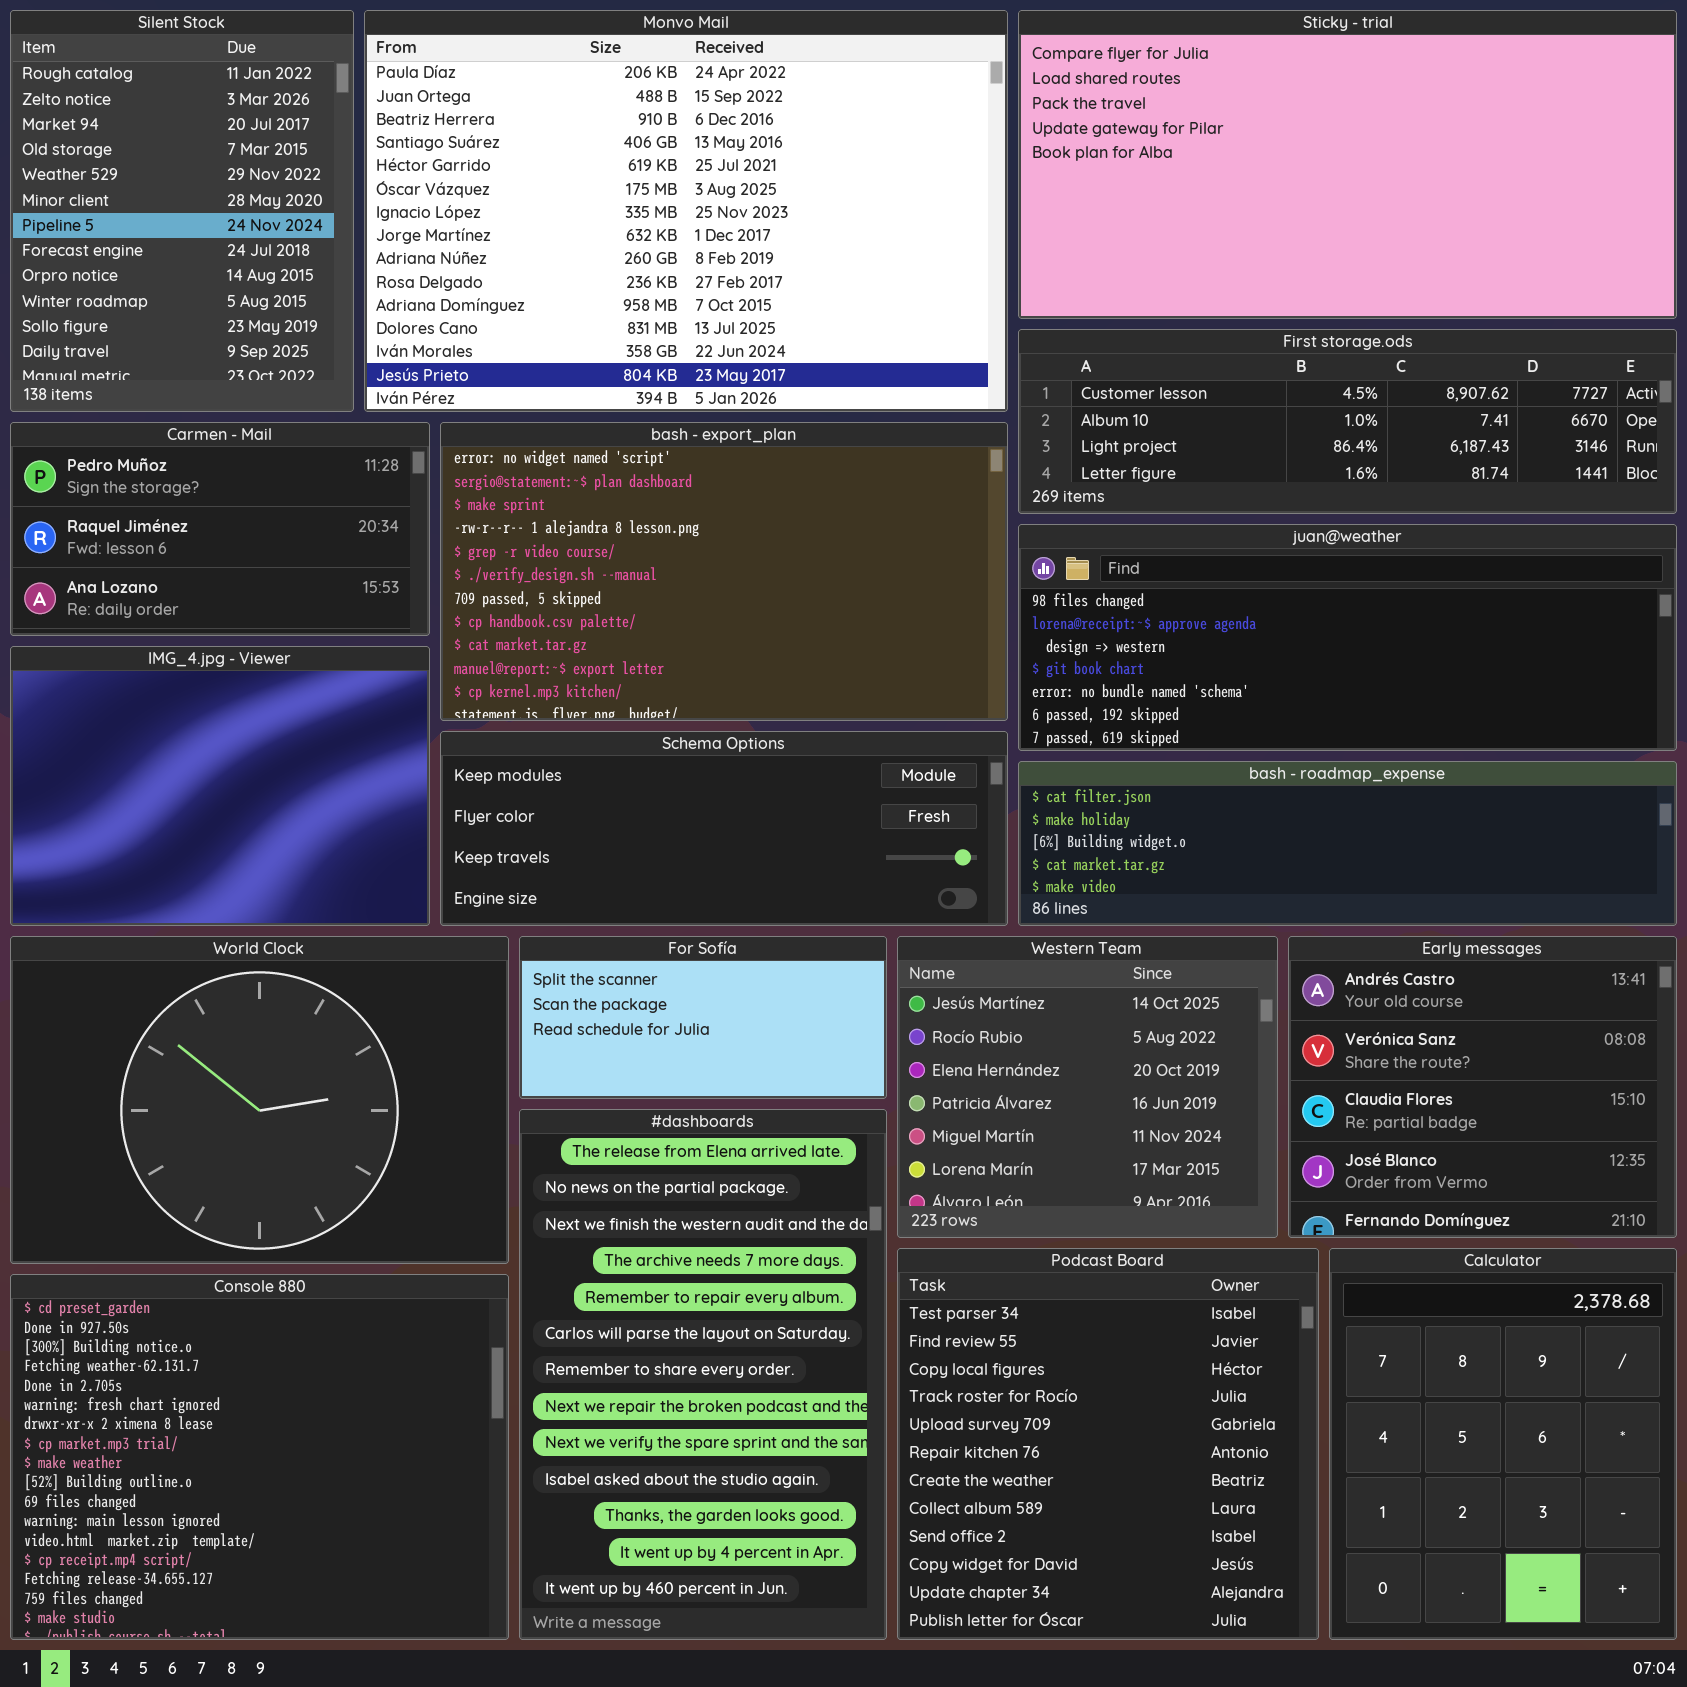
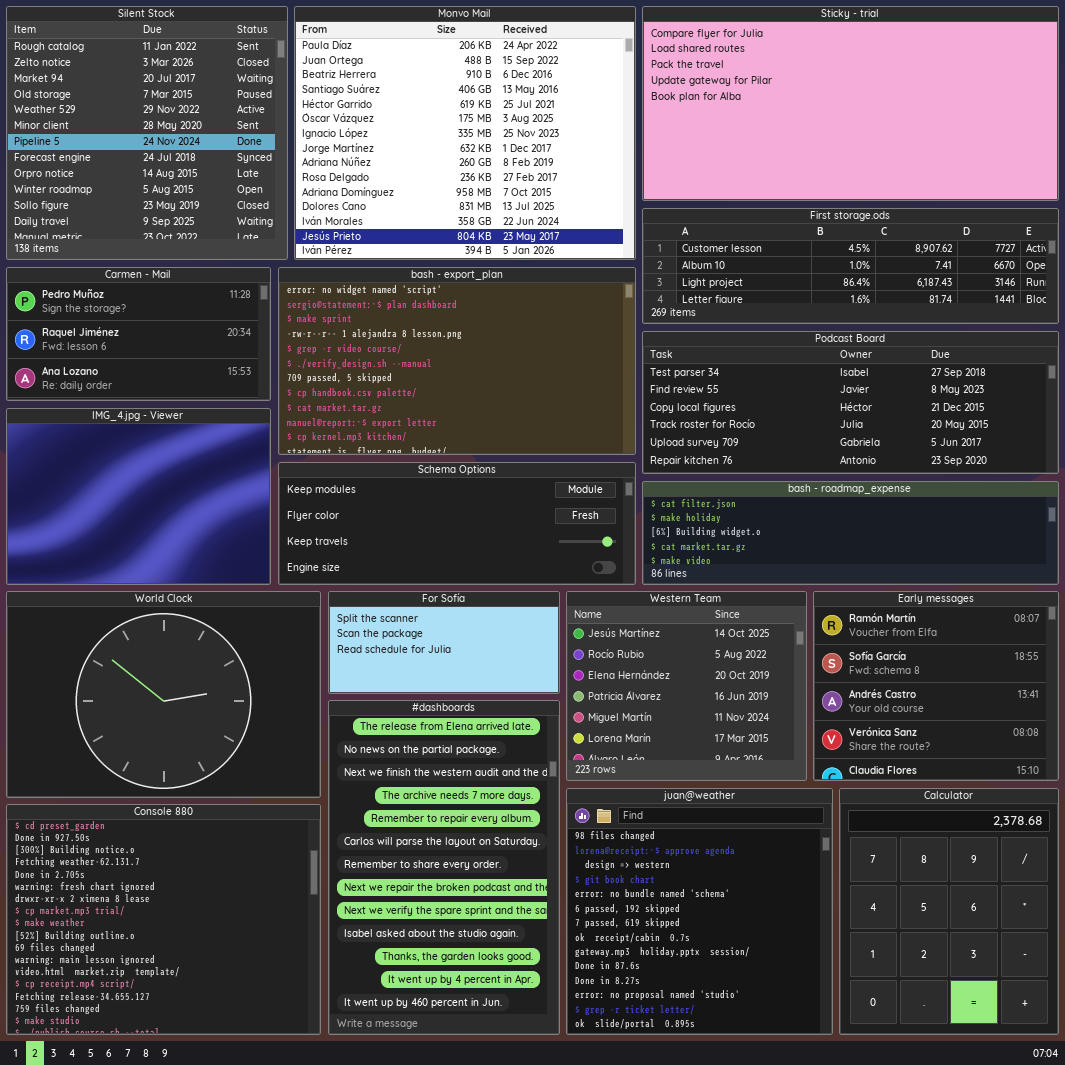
Silent Stock: [10,10,354,412] -> [6,6,288,260], resized
Monvo Mail: [364,10,1008,412] -> [294,6,636,260], resized
juan@weather: [1018,524,1677,751] -> [566,788,833,1035], moved, resized
Early messages: [1288,936,1677,1238] -> [813,591,1059,781], scrolled up 2 rows
Podcast Board: [897,1248,1319,1640] -> [642,331,1059,474], moved, resized

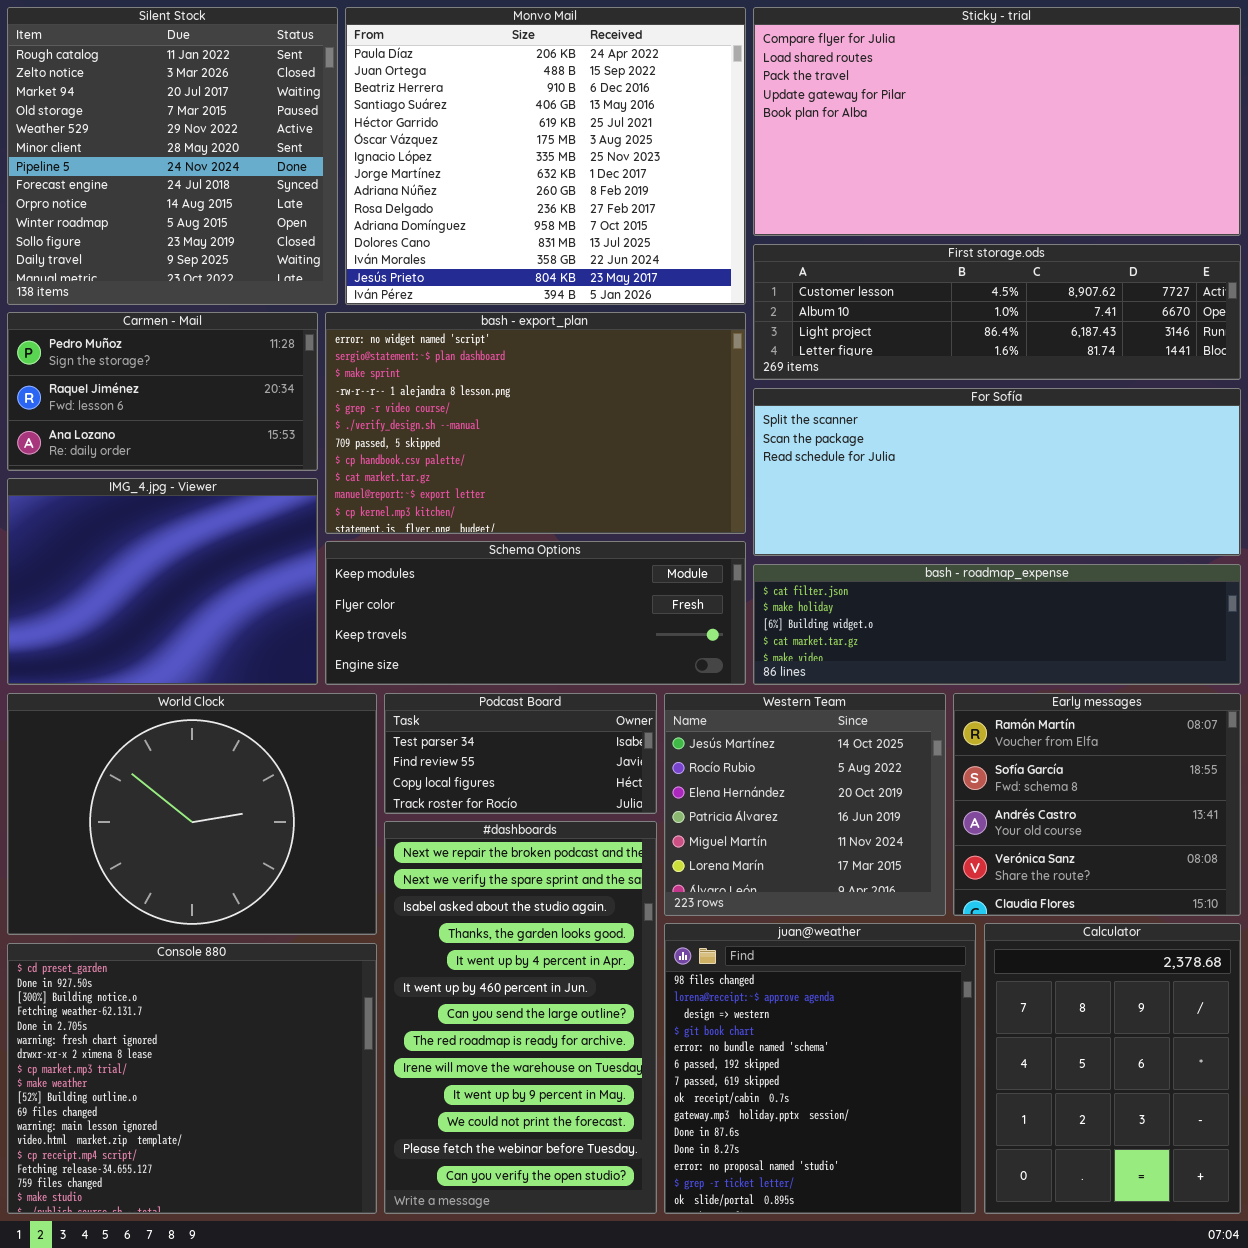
Podcast Board: [642,331,1059,474] -> [384,693,657,814], moved, resized
For Sofía: [328,591,560,694] -> [753,388,1241,556], moved, resized
#dashboards: [328,700,560,1035] -> [384,821,657,1214], scrolled down 7 rows

